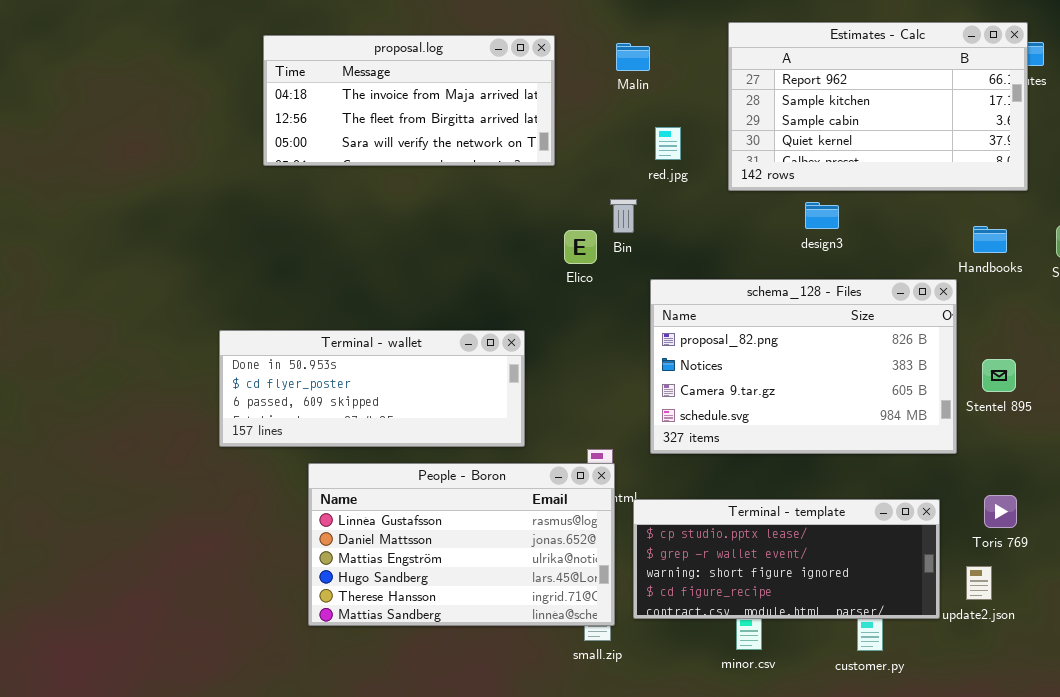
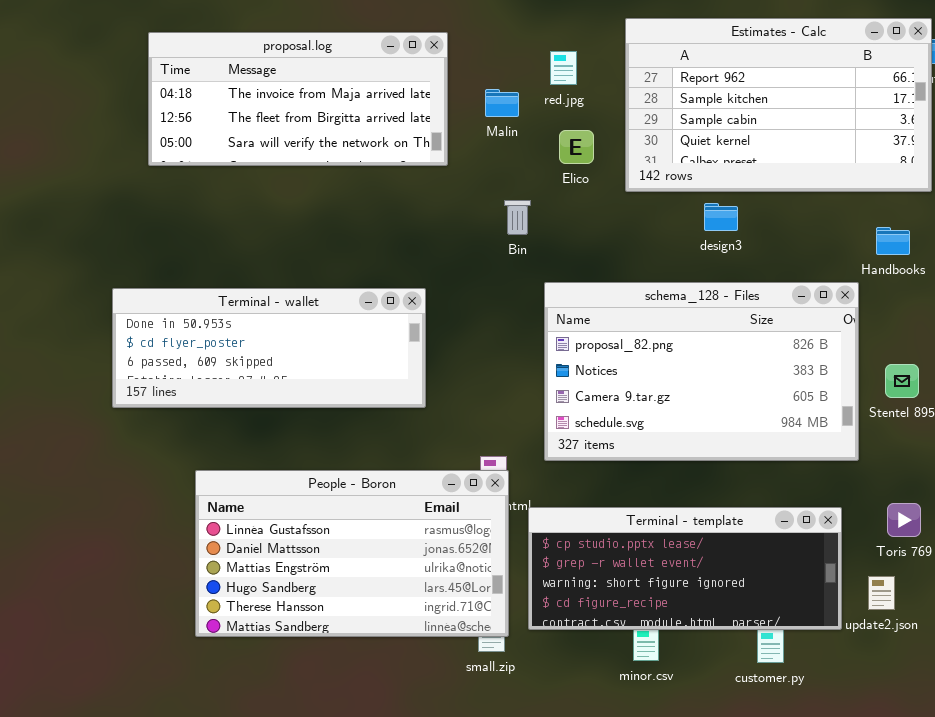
Malin: [616,43,650,71] -> [485,89,519,117], moved
red.jpg: [655,127,681,160] -> [550,51,577,85], moved
Elico: [564,230,597,264] -> [559,130,594,164], moved
Terminal - wallet: [219,330,525,447] -> [112,288,426,408], moved

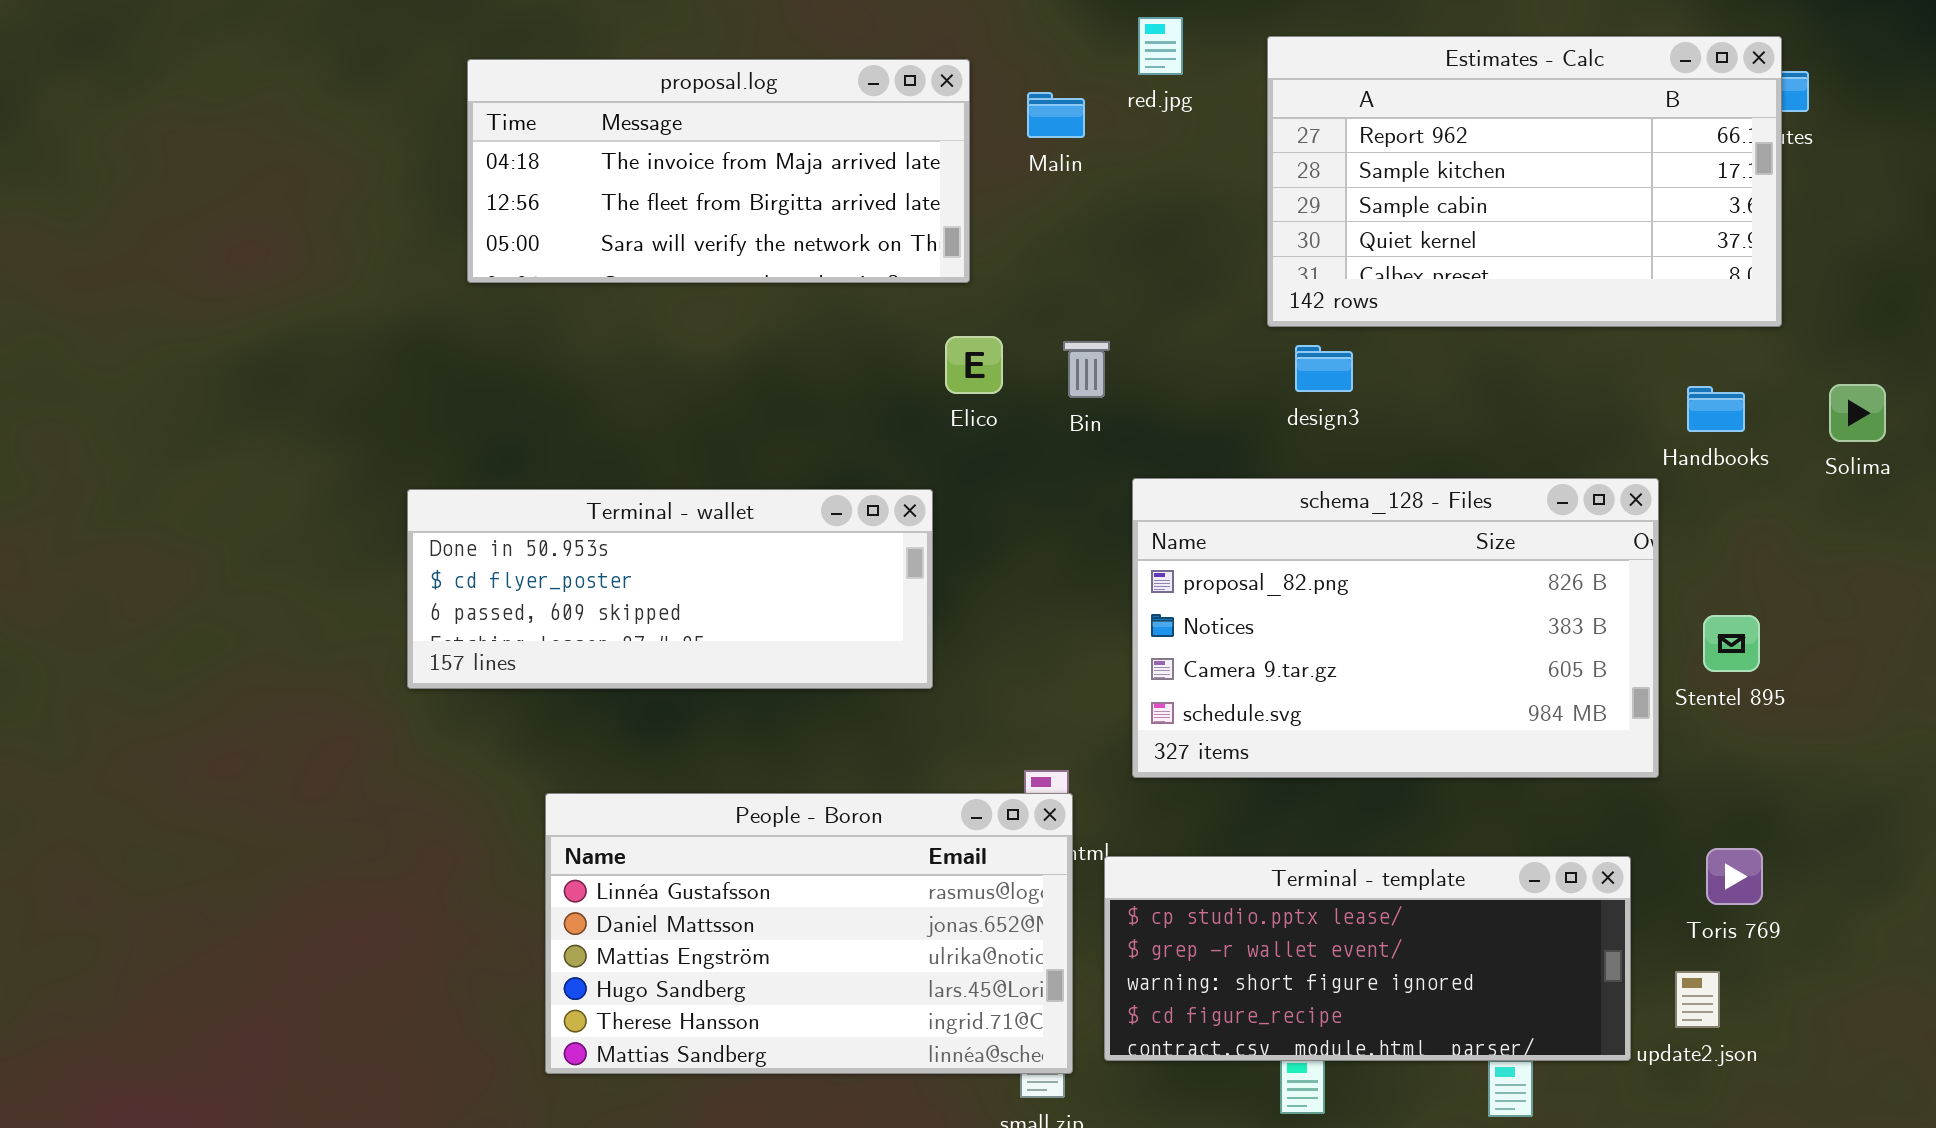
red.jpg: [550,51,577,85] -> [1138,17,1183,75], moved
Malin: [485,89,519,117] -> [1027,92,1085,138], moved
Elico: [559,130,594,164] -> [945,336,1003,394], moved
design3: [704,203,738,231] -> [1295,345,1353,392], moved

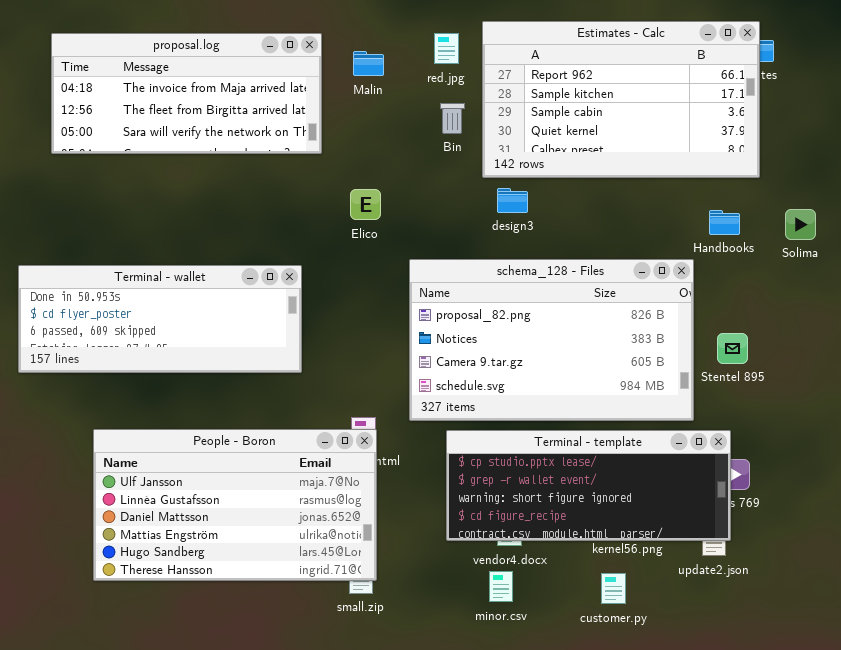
red.jpg: [1138,17,1183,75] -> [434,33,459,64], moved
Elico: [945,336,1003,394] -> [350,189,381,220], moved
Bin: [1063,341,1110,398] -> [440,103,465,134], moved
People - Boron: [545,793,1073,1074] -> [93,429,377,581], scrolled up 1 row
Terminal - template: [1104,856,1631,1061] -> [446,430,731,541], moved

